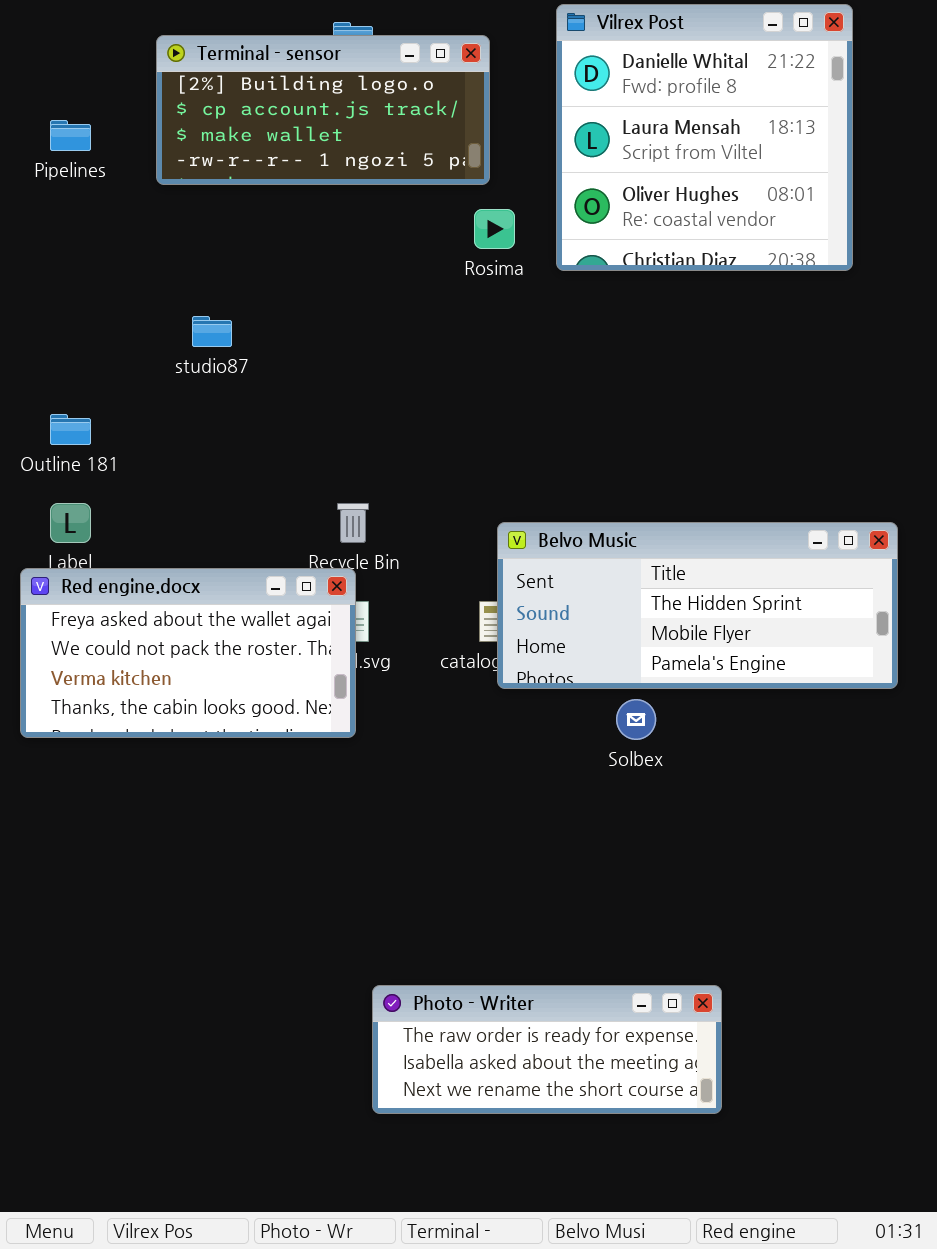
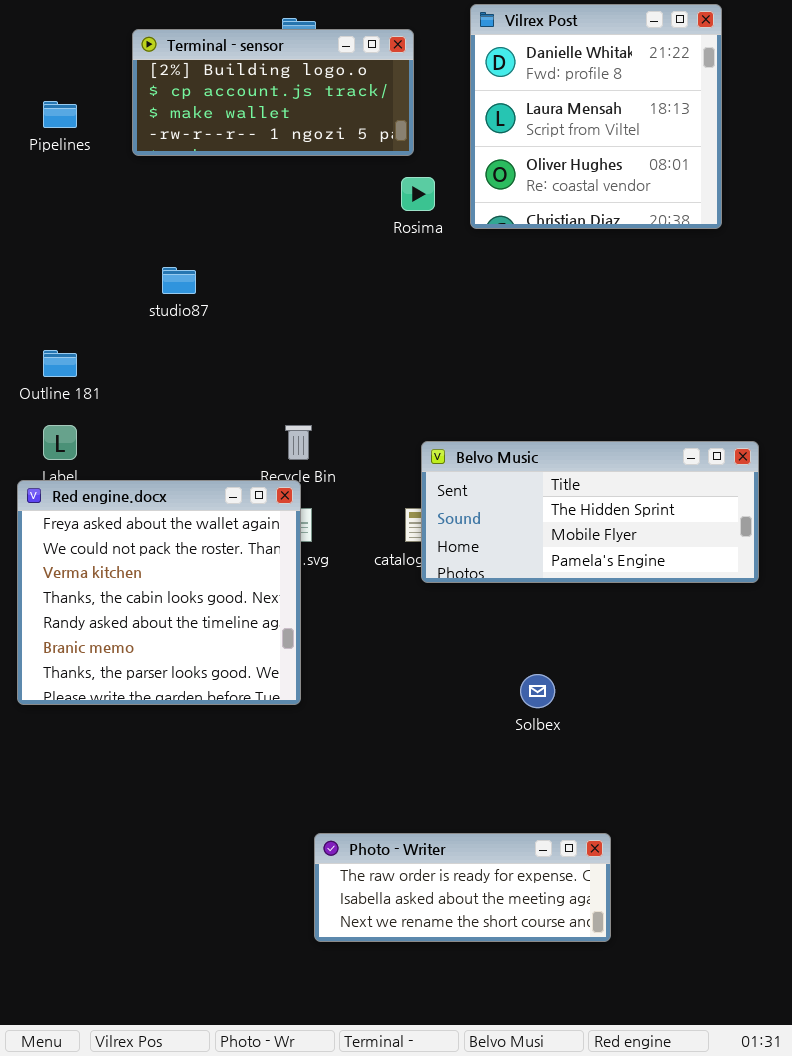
Red engine.docx: [20,568,356,738] -> [17,480,301,705], resized
Solbex: [616,699,656,740] -> [520,674,555,708], moved

